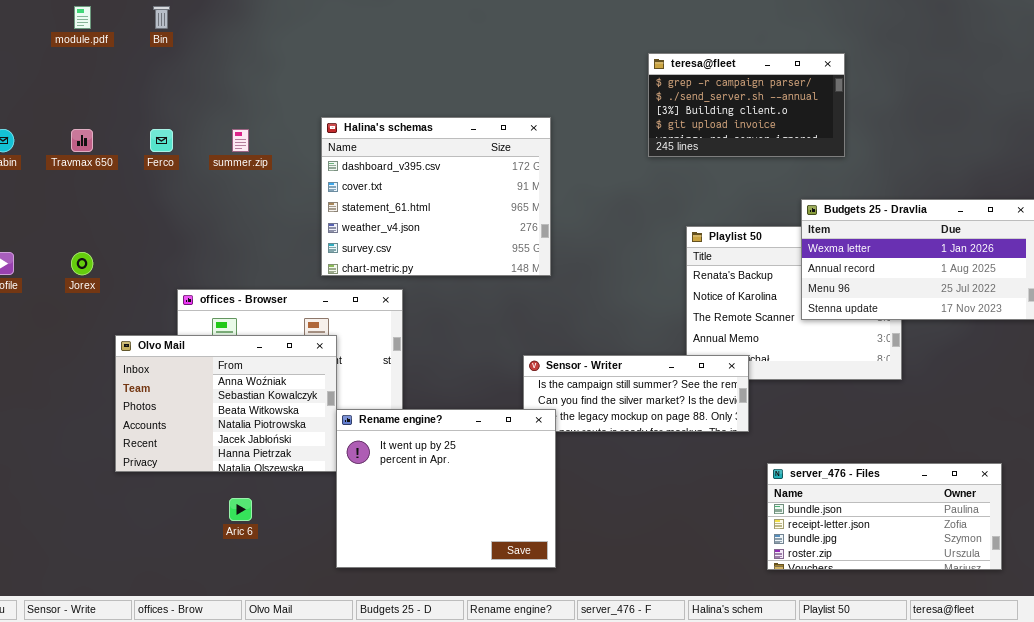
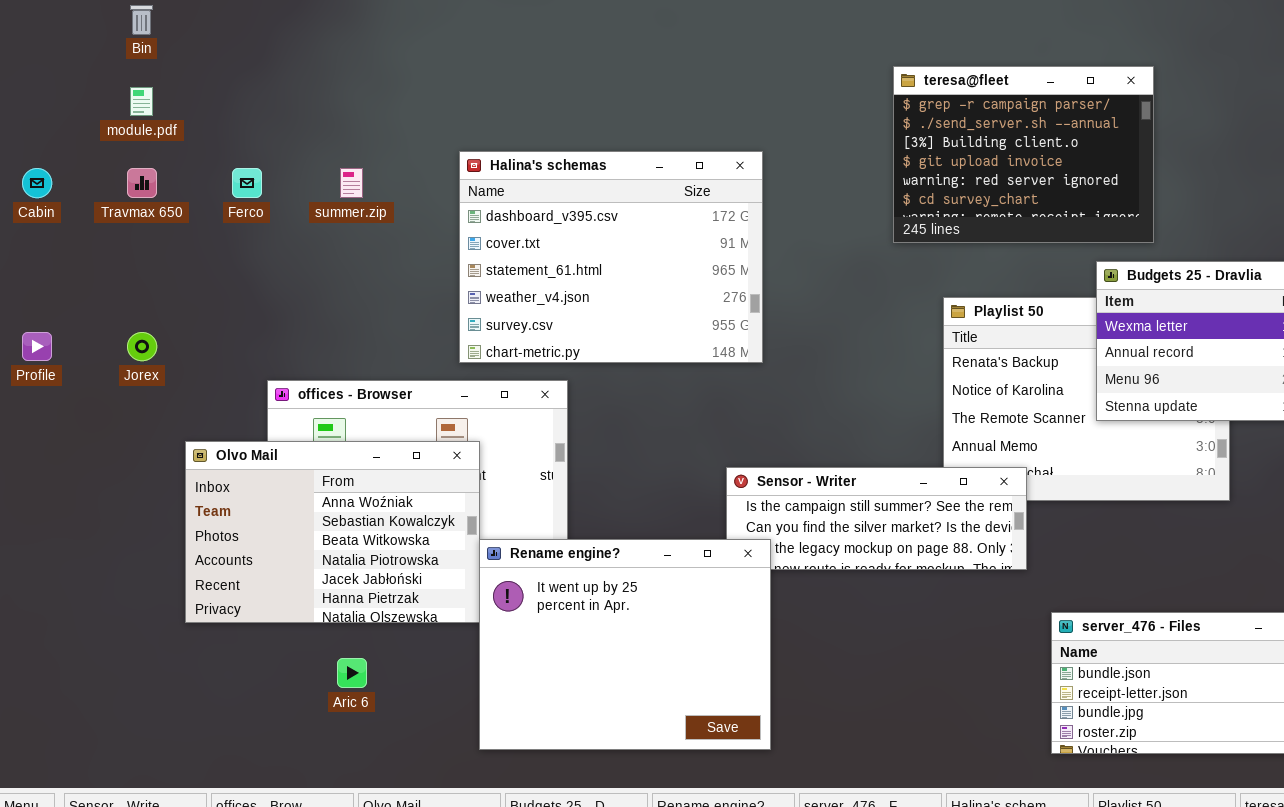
module.pdf: [74,6,91,29] -> [130,87,153,116], moved
Bin: [153,6,170,29] -> [130,5,153,35], moved
teresa@fleet: [648,53,845,157] -> [893,66,1154,243], resized

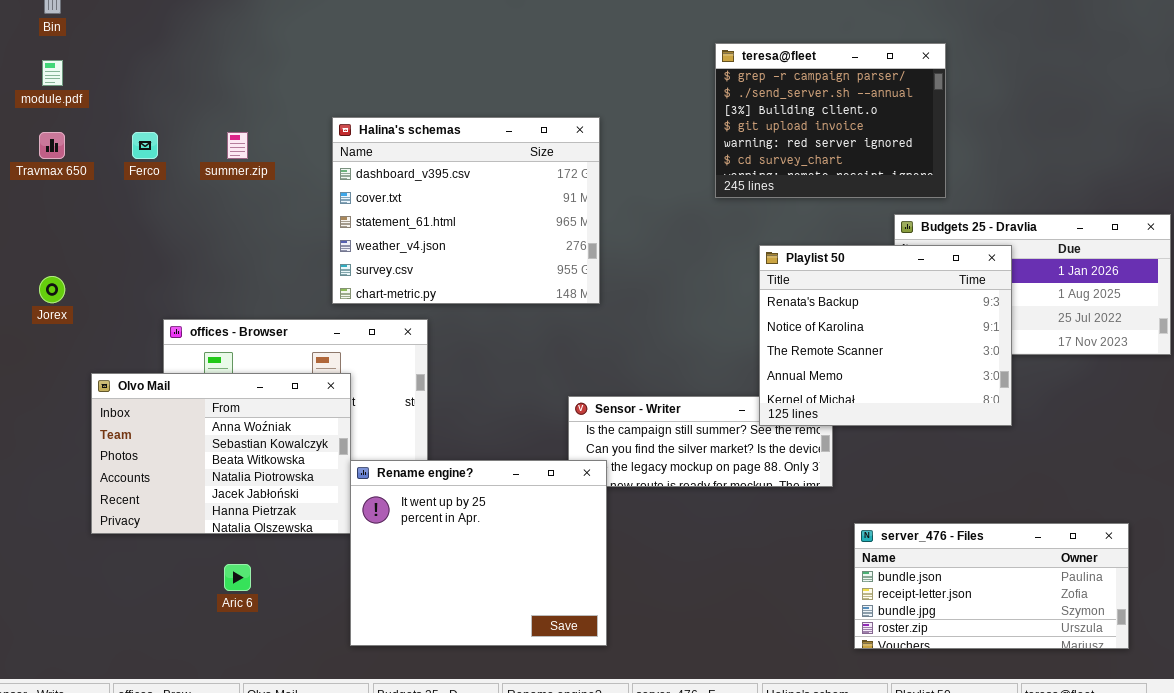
Playlist 50: [943,297,1230,501] -> [759,245,1012,426], raised

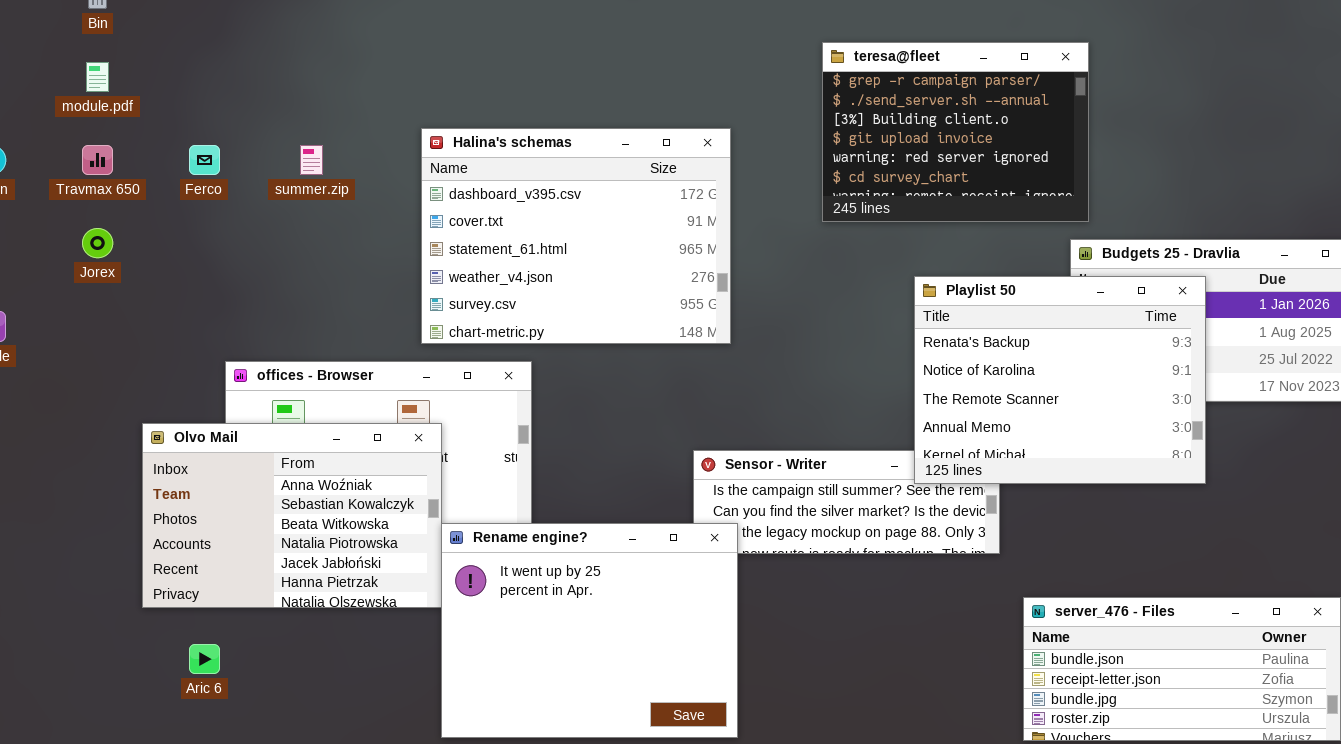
teresa@fleet: [715,43,946,198] -> [822,42,1089,222], moved
Jorex: [39,276,65,303] -> [82,228,113,258], moved
Aric 6: [224,564,251,591] -> [189,644,220,674], moved

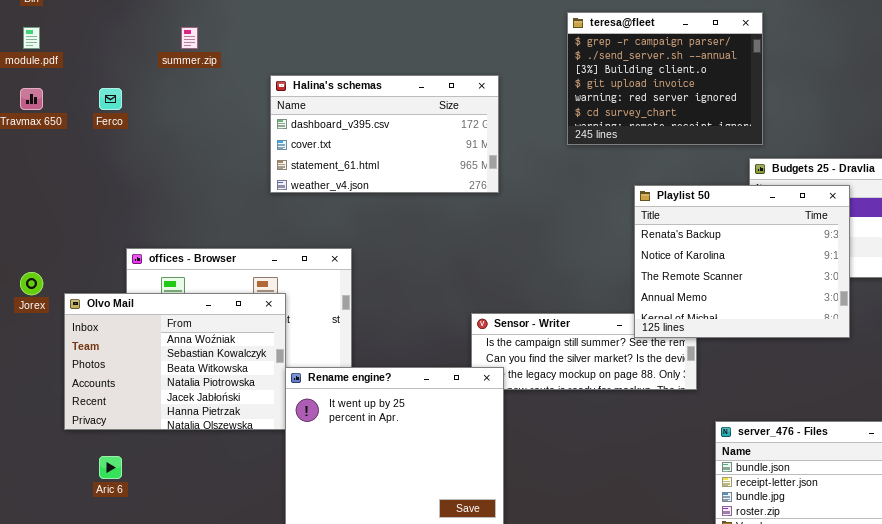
Halina's schemas: [421,128,731,344] -> [270,75,499,193], resized
summer.zip: [300,145,323,175] -> [181,27,198,49], moved
Jorex: [82,228,113,258] -> [20,272,43,295], moved

